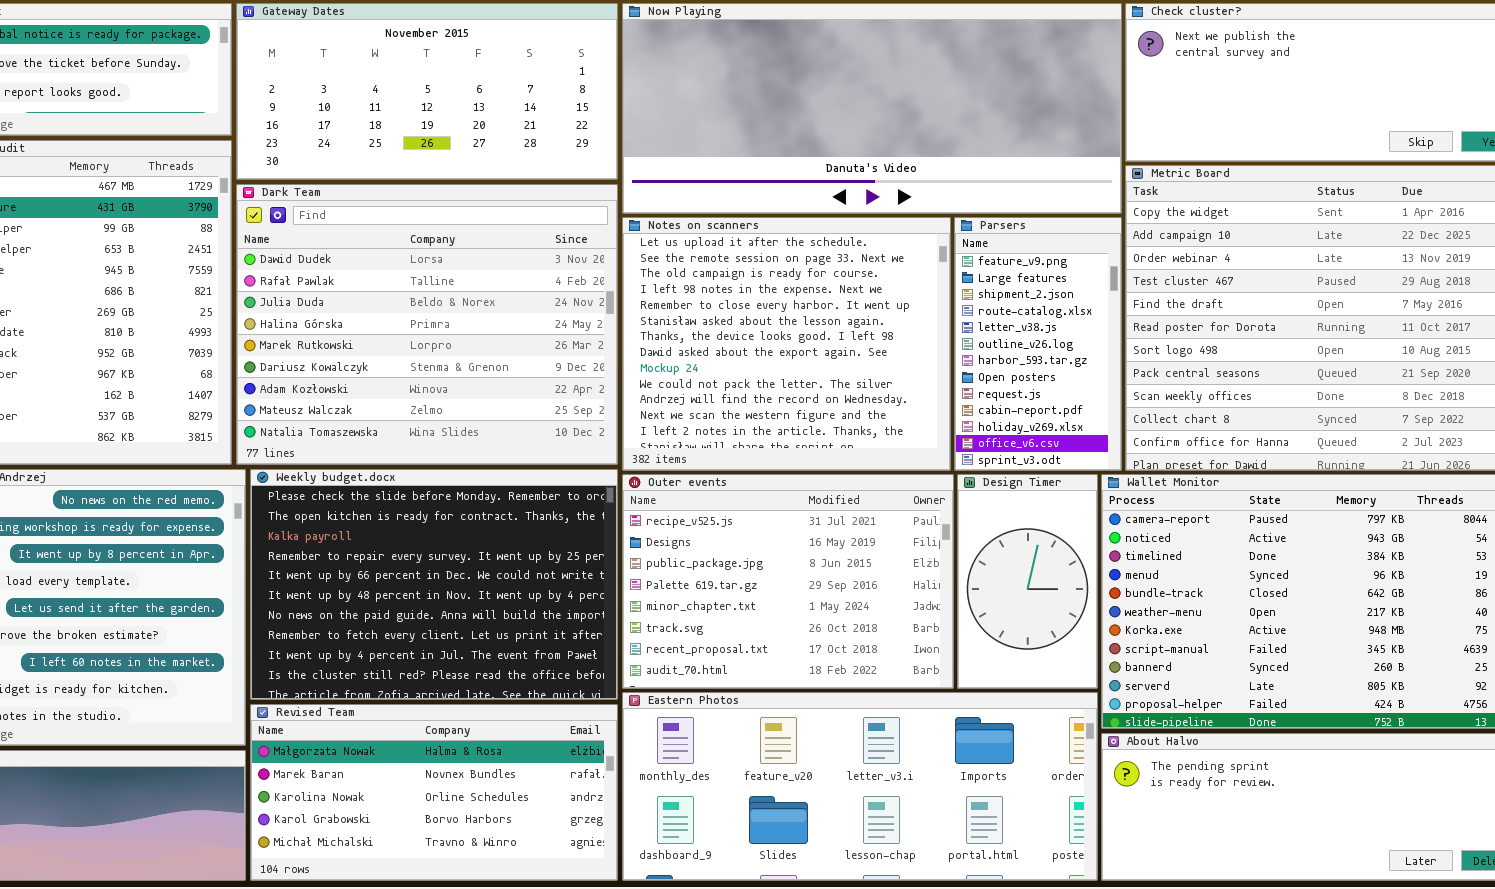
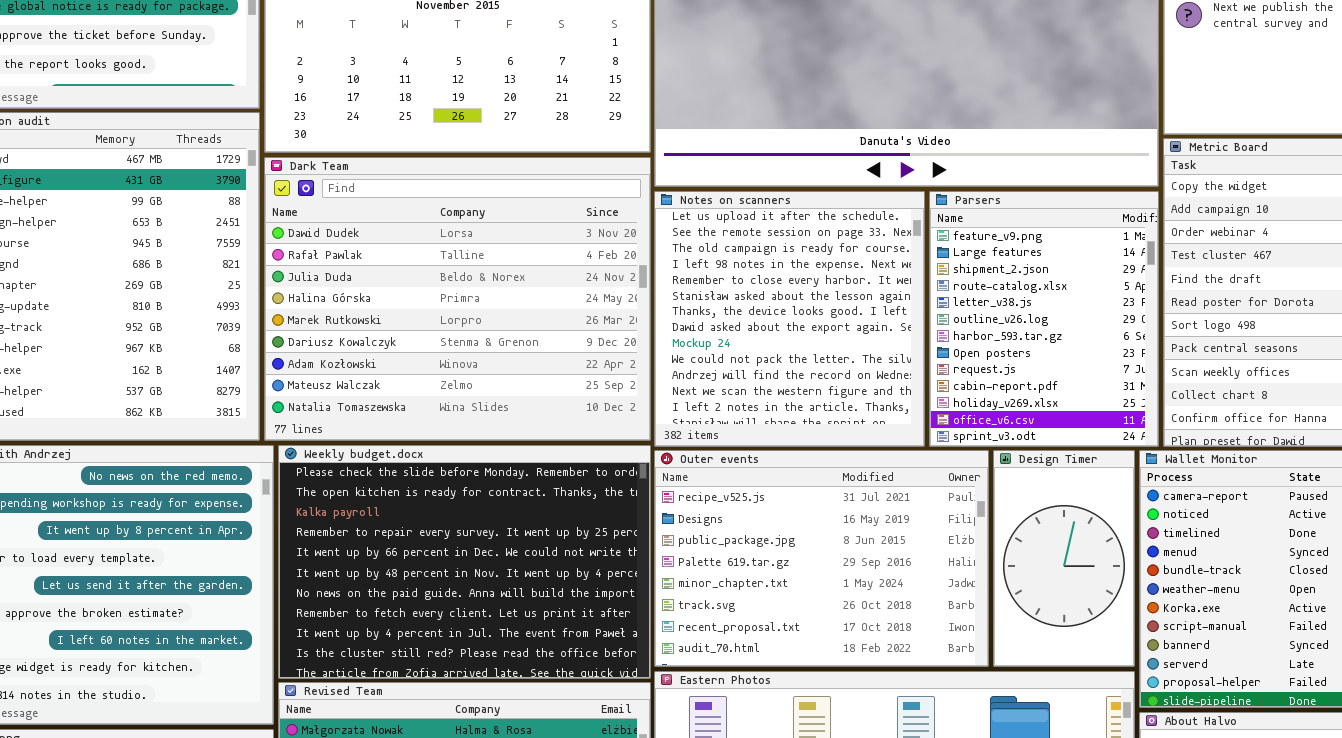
Notes on scanners: [622,217,951,471] -> [654,191,925,447], resized
Parsers: [954,217,1122,471] -> [929,191,1159,447], resized

